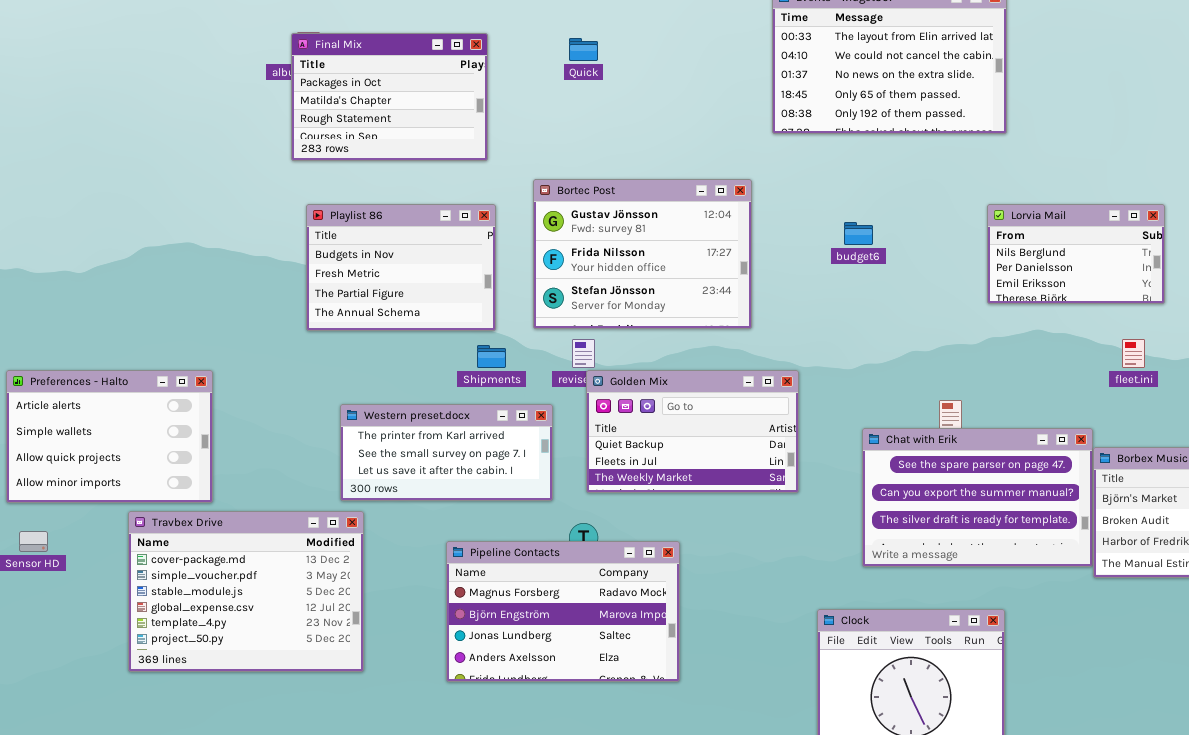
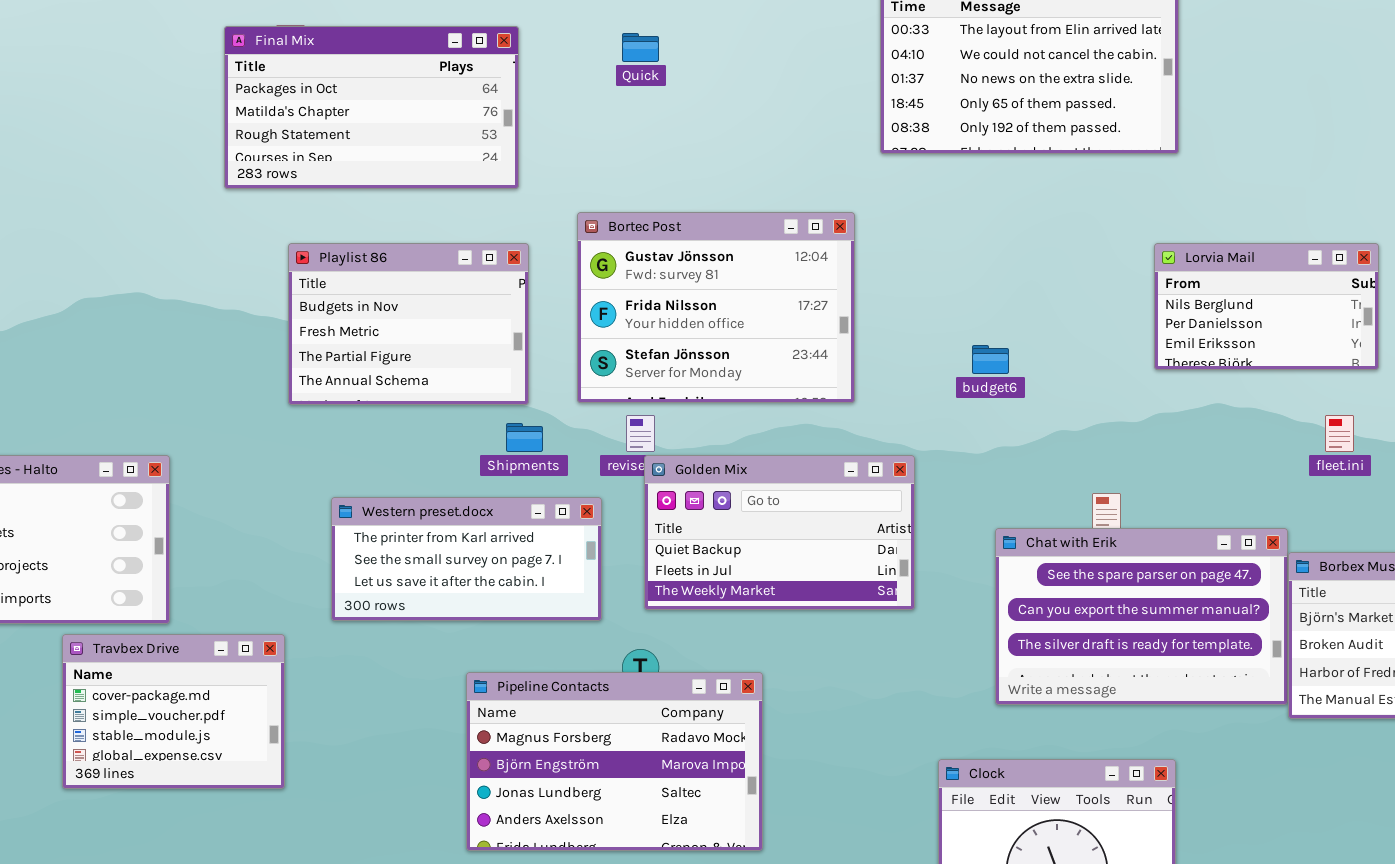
Final Mix: [291,33,488,161] -> [224,26,519,189], resized
budget6: [844,222,873,245] -> [972,345,1009,374], moved
Travbex Drive: [128,511,364,672] -> [62,634,285,789], resized

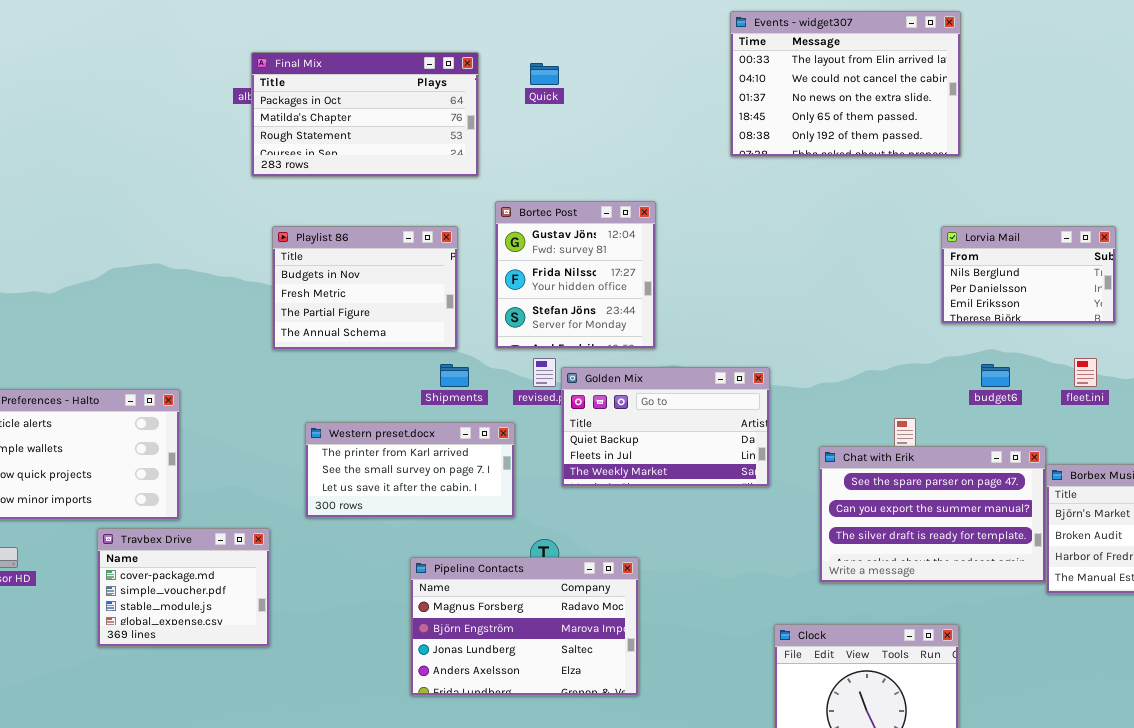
Final Mix: [224,26,519,189] -> [251,52,479,177], moved
Bortec Post: [577,212,855,403] -> [495,201,656,349], resized
budget6: [972,345,1009,374] -> [981,364,1010,387], moved
Golden Mix: [644,455,915,610] -> [561,367,770,487], moved

